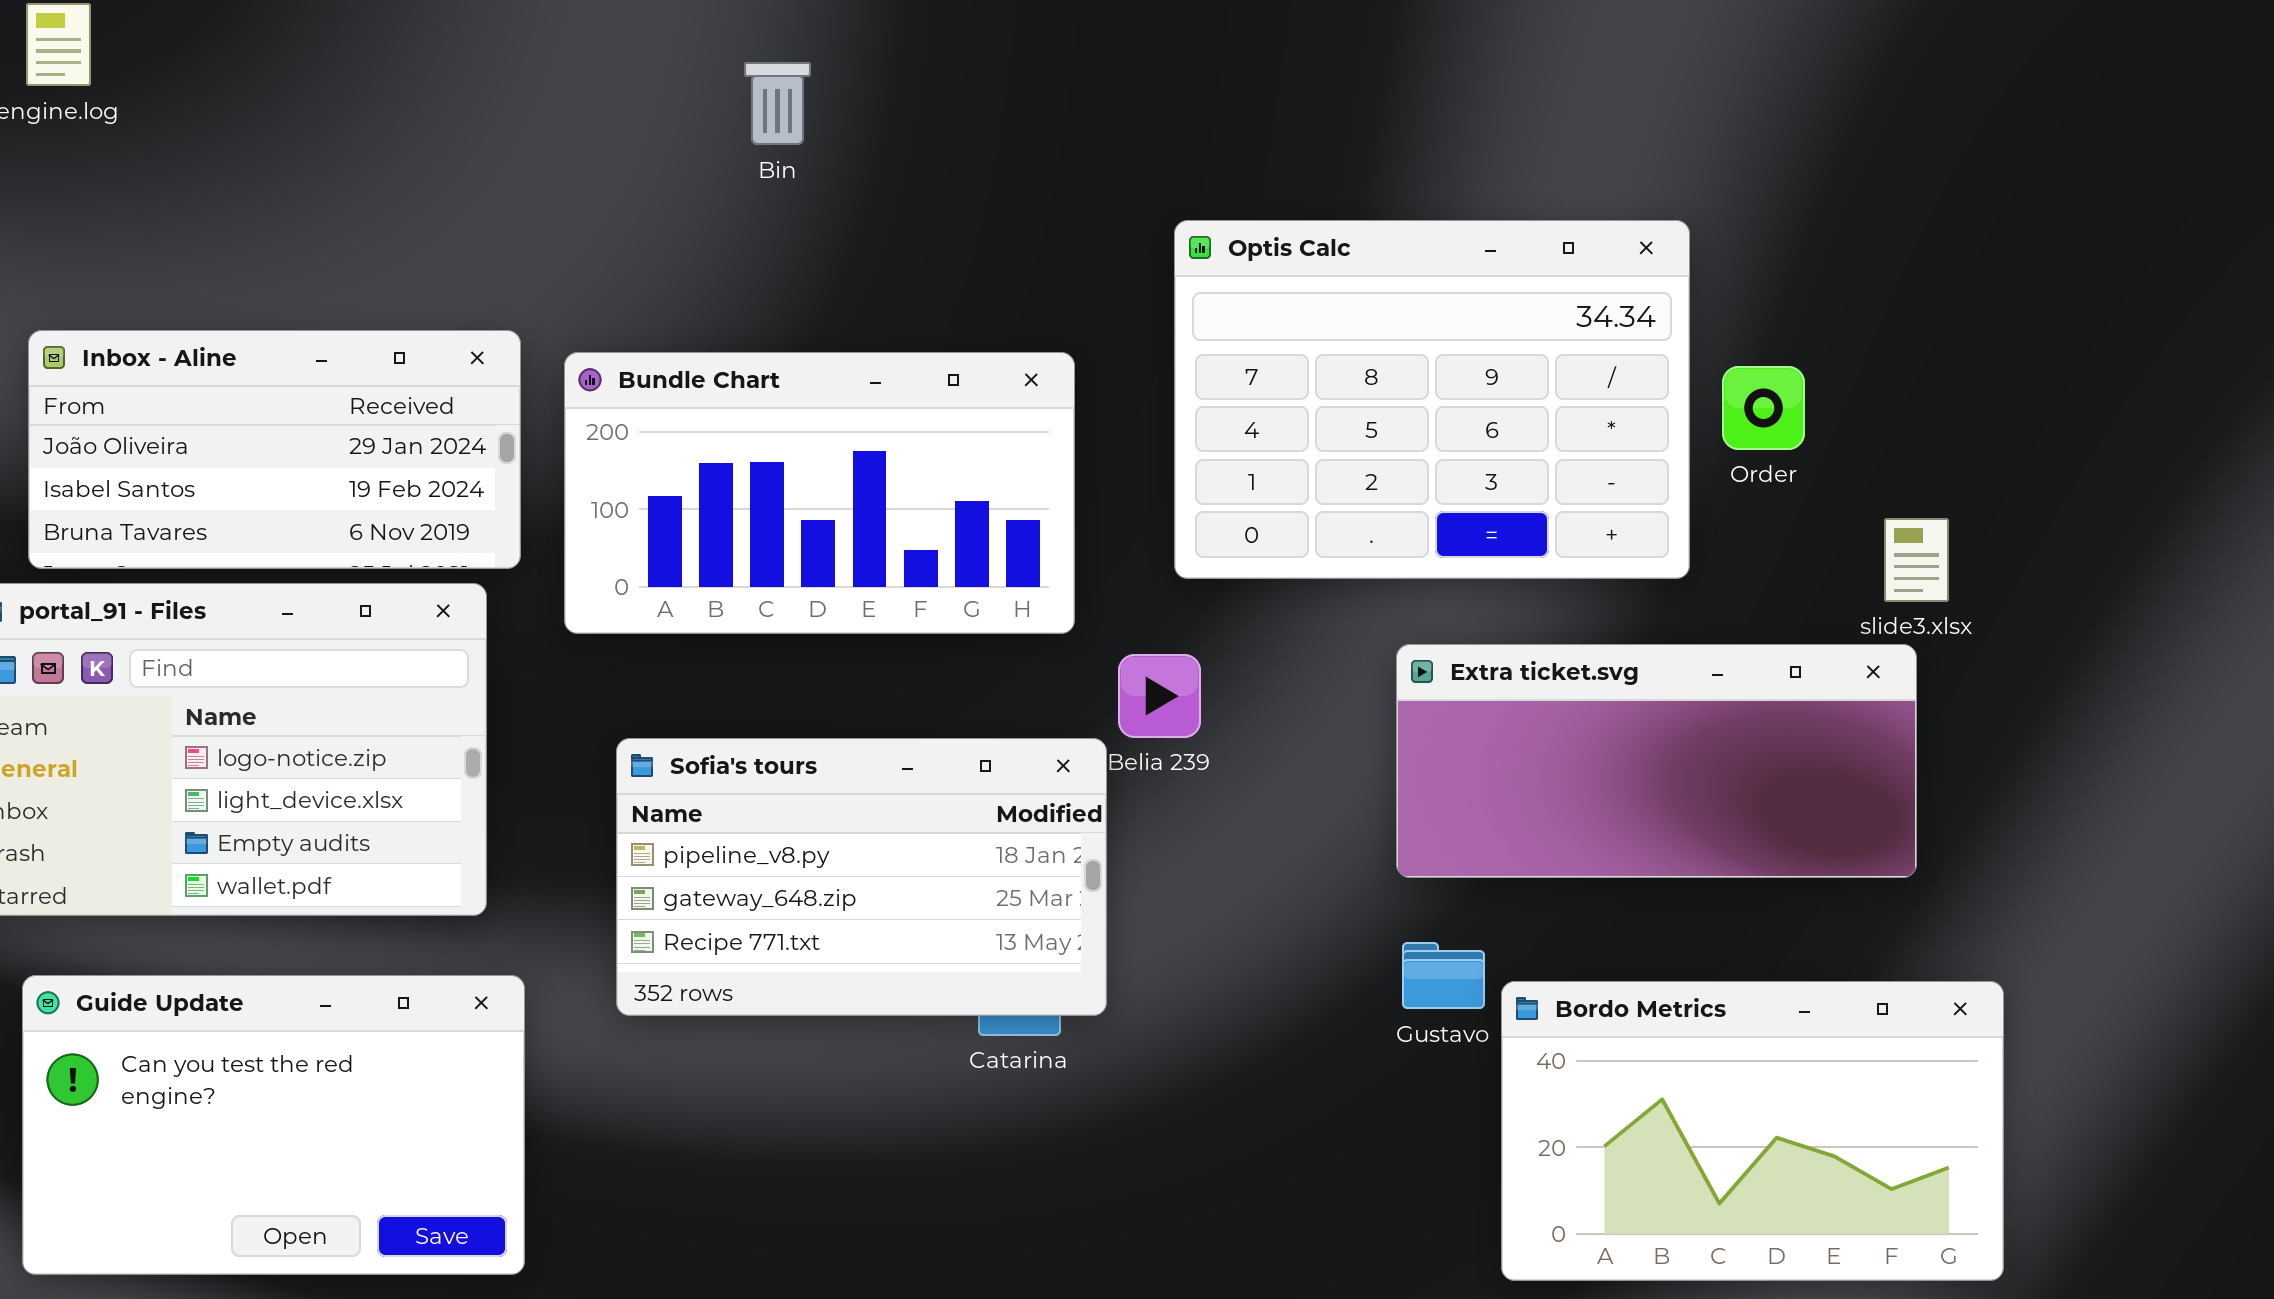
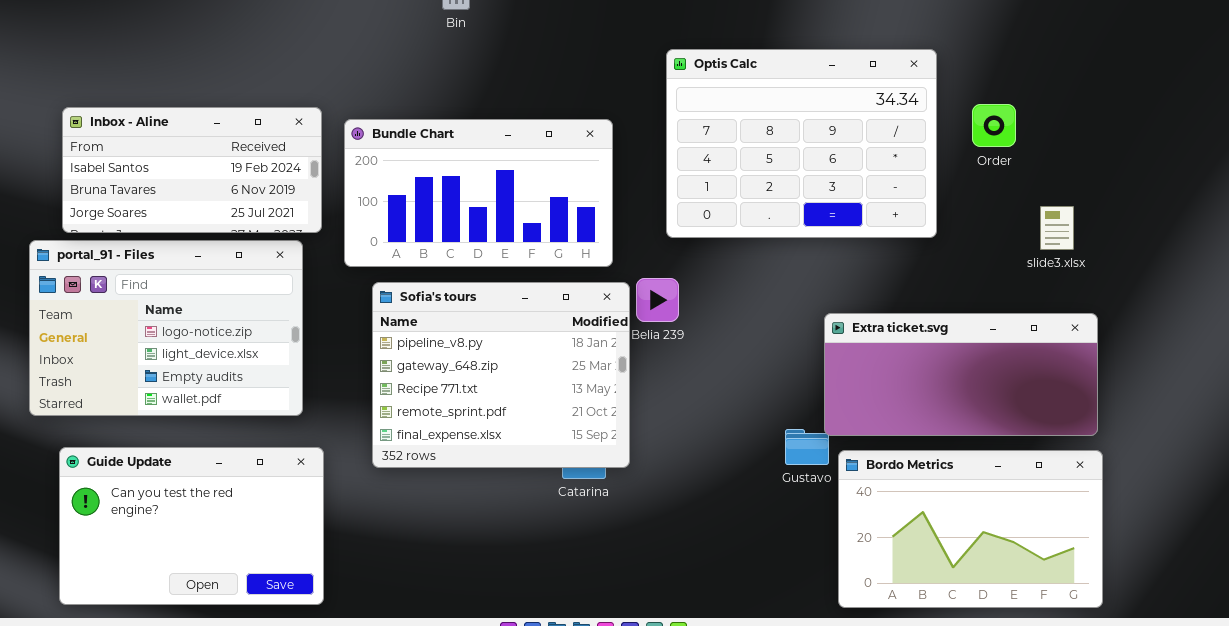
Inbox - Aline: [28,330,521,569] -> [62,107,322,233], scrolled down 1 row
Order: [1722,366,1805,450] -> [972,104,1016,147], moved
Extra ticket.svg: [1396,644,1917,878] -> [824,313,1098,436], moved
Sofia's tours: [616,738,1107,1016] -> [372,282,630,468], resized

